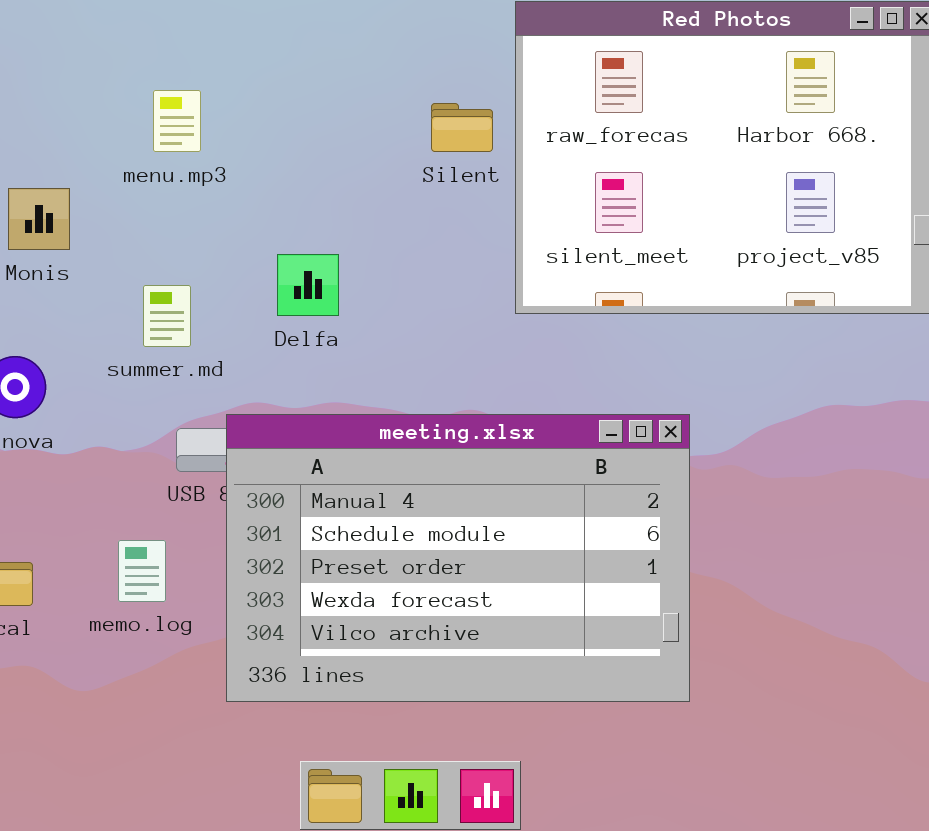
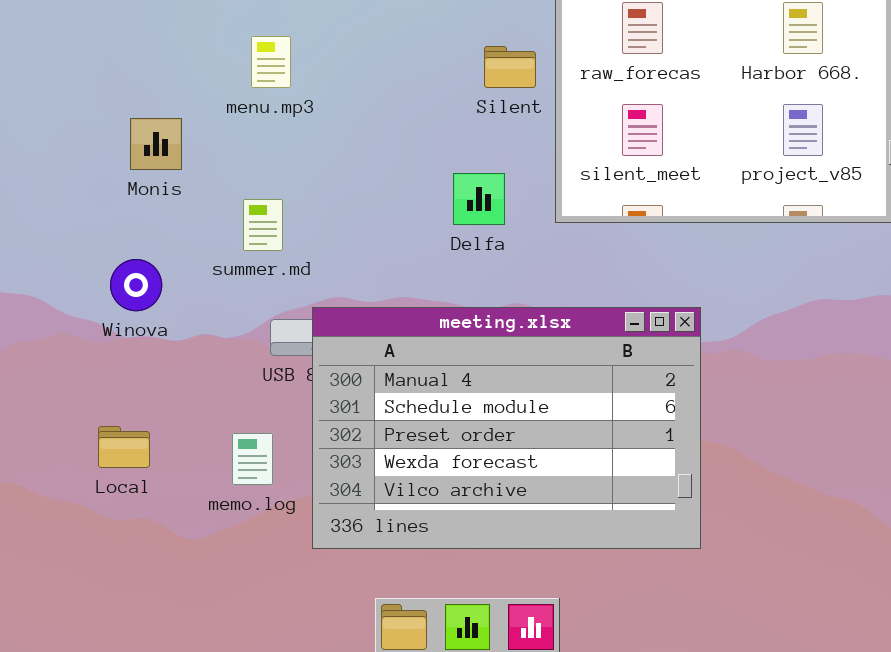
Delfa: [277,254,339,316] -> [453,173,505,225], moved
memo.log: [118,540,166,602] -> [232,433,273,485], moved

